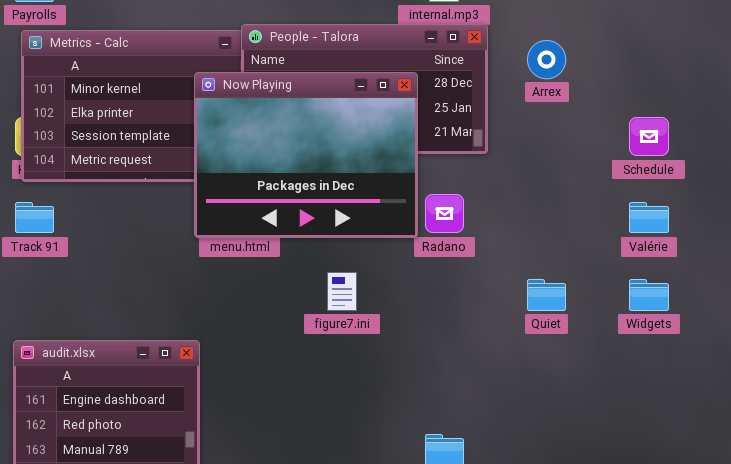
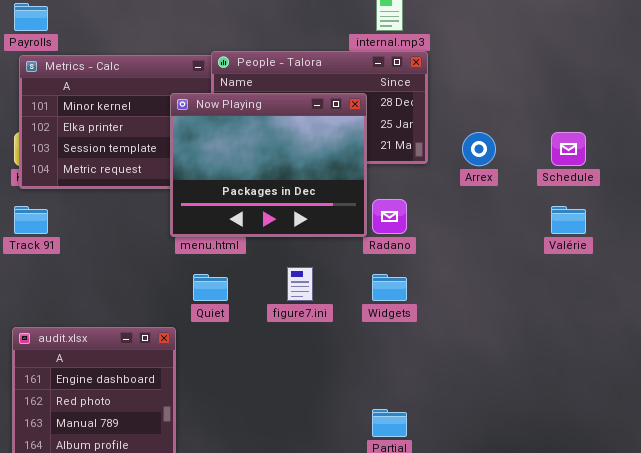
Arrex: [527,40,566,79] -> [462,132,496,166], moved
Quiet: [527,279,566,311] -> [193,274,228,301], moved
Widgets: [629,279,669,311] -> [372,274,407,301], moved

